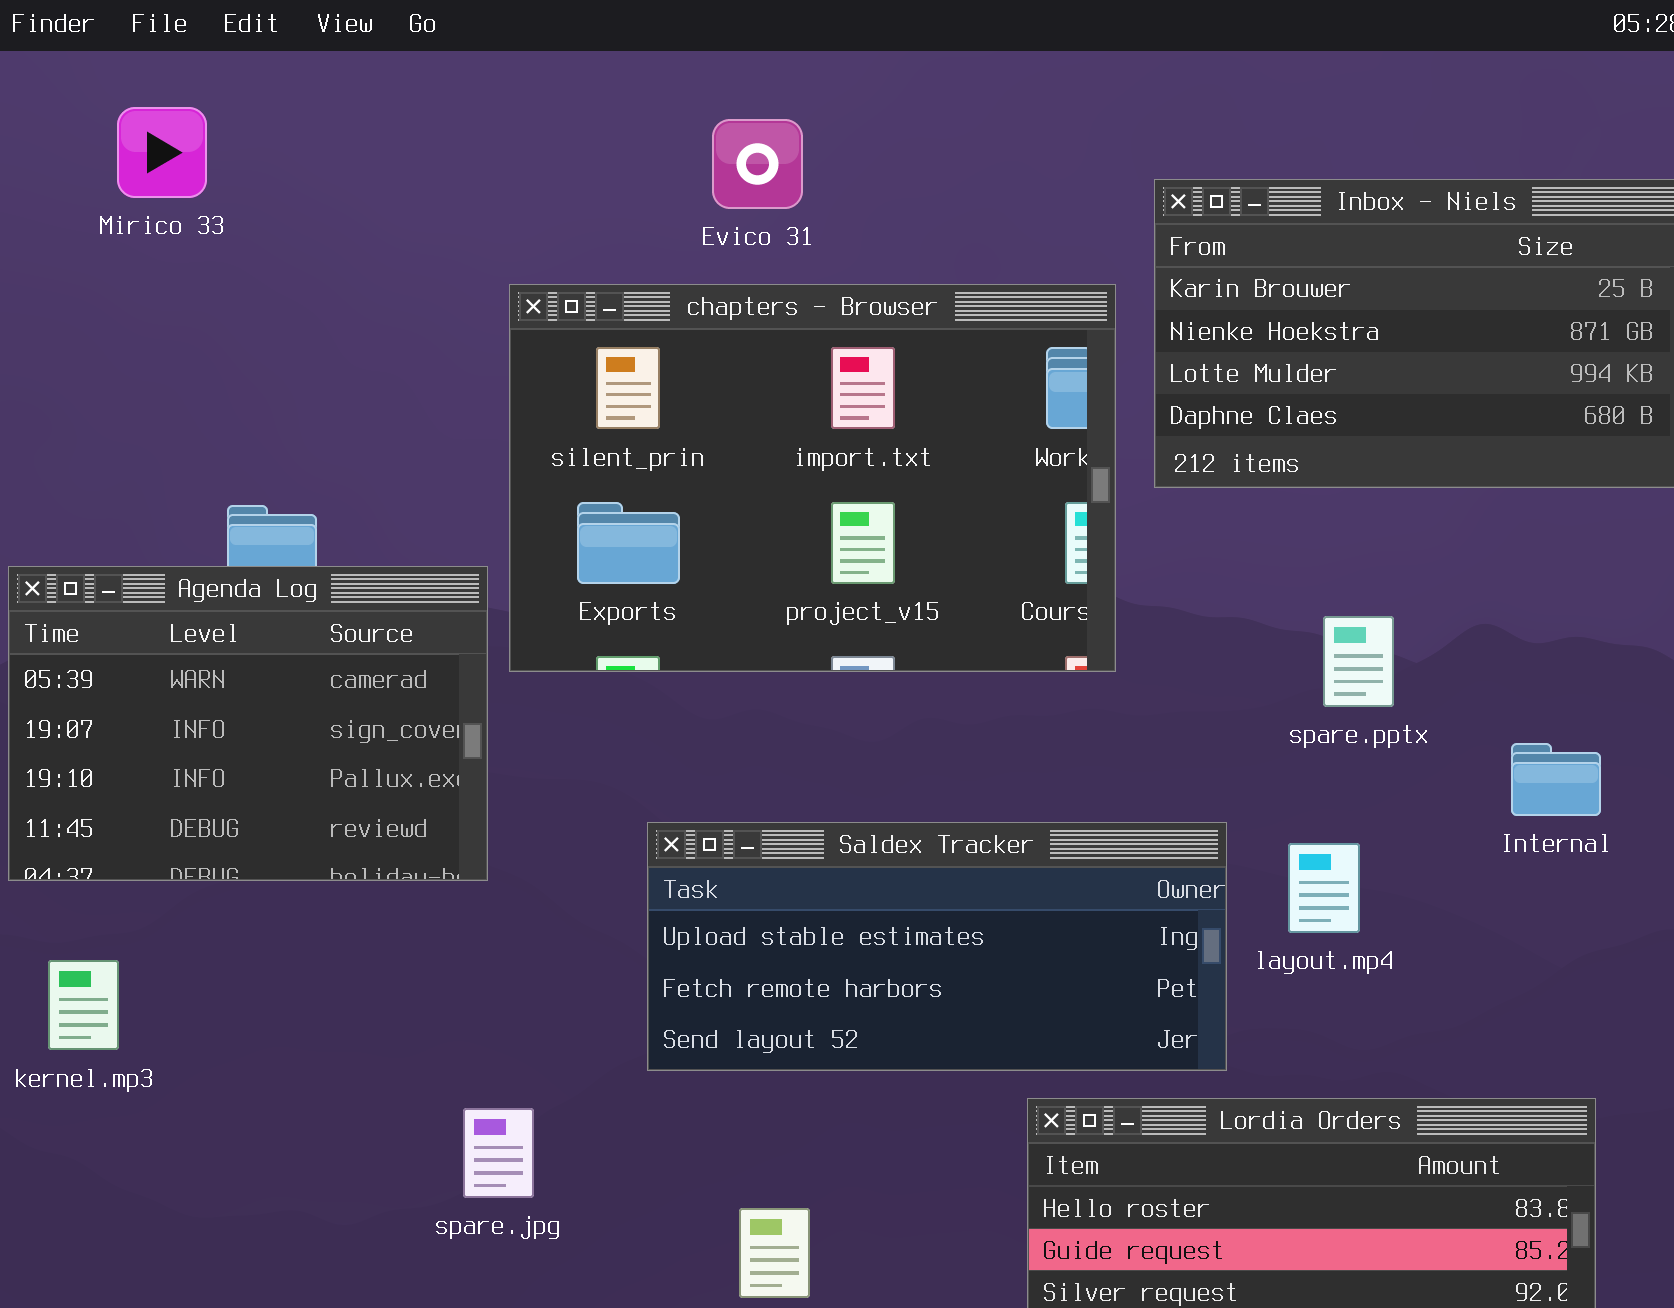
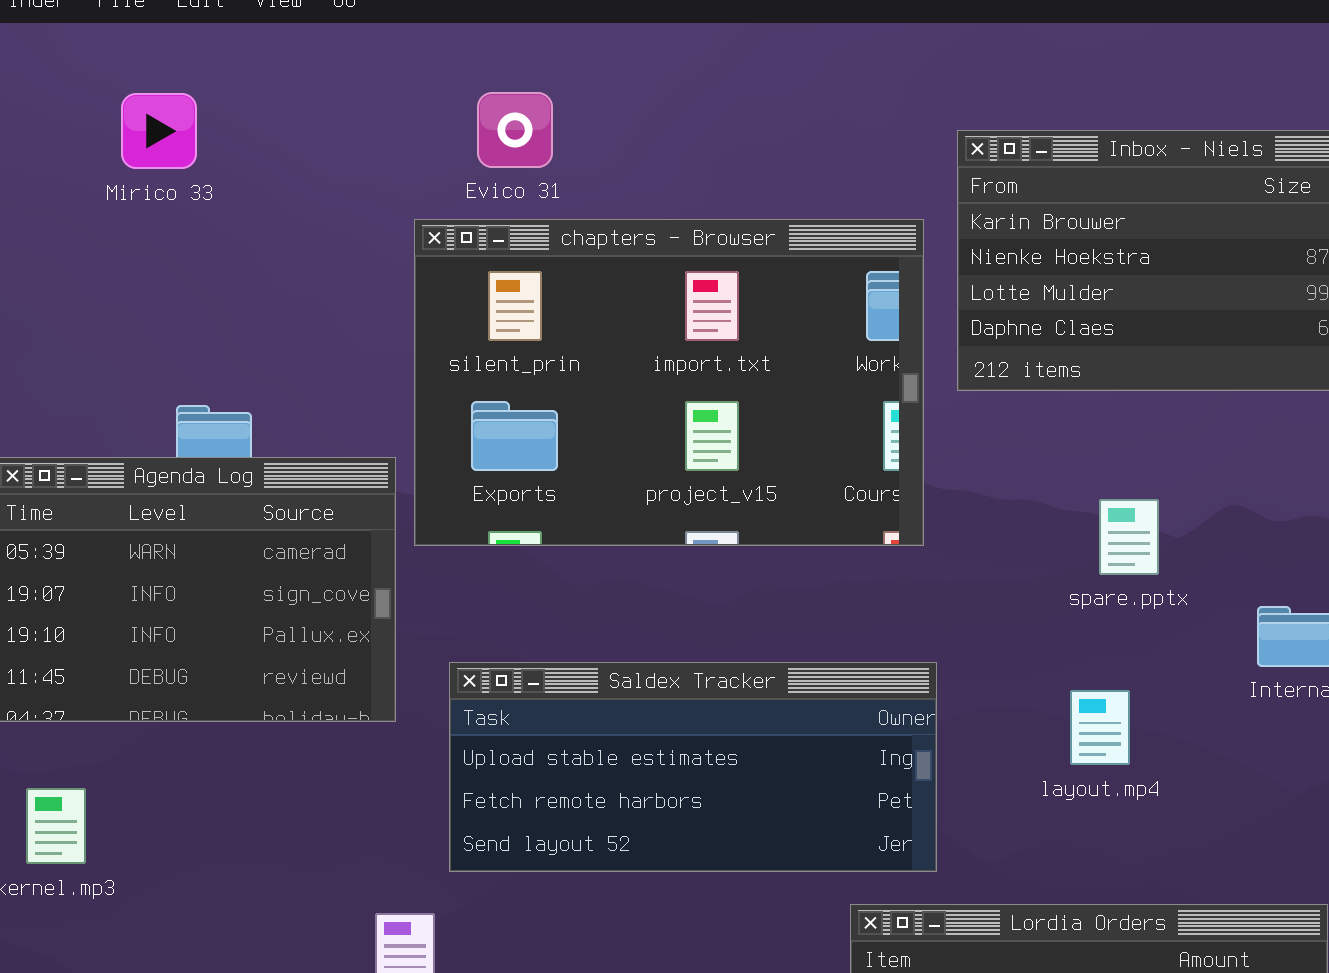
Mirico 33: [117,107,207,198] -> [121,93,197,169], moved
Evico 31: [712,119,803,209] -> [477,92,553,168], moved
Saldex Tracker: [647,822,1227,1071] -> [449,662,937,872], moved

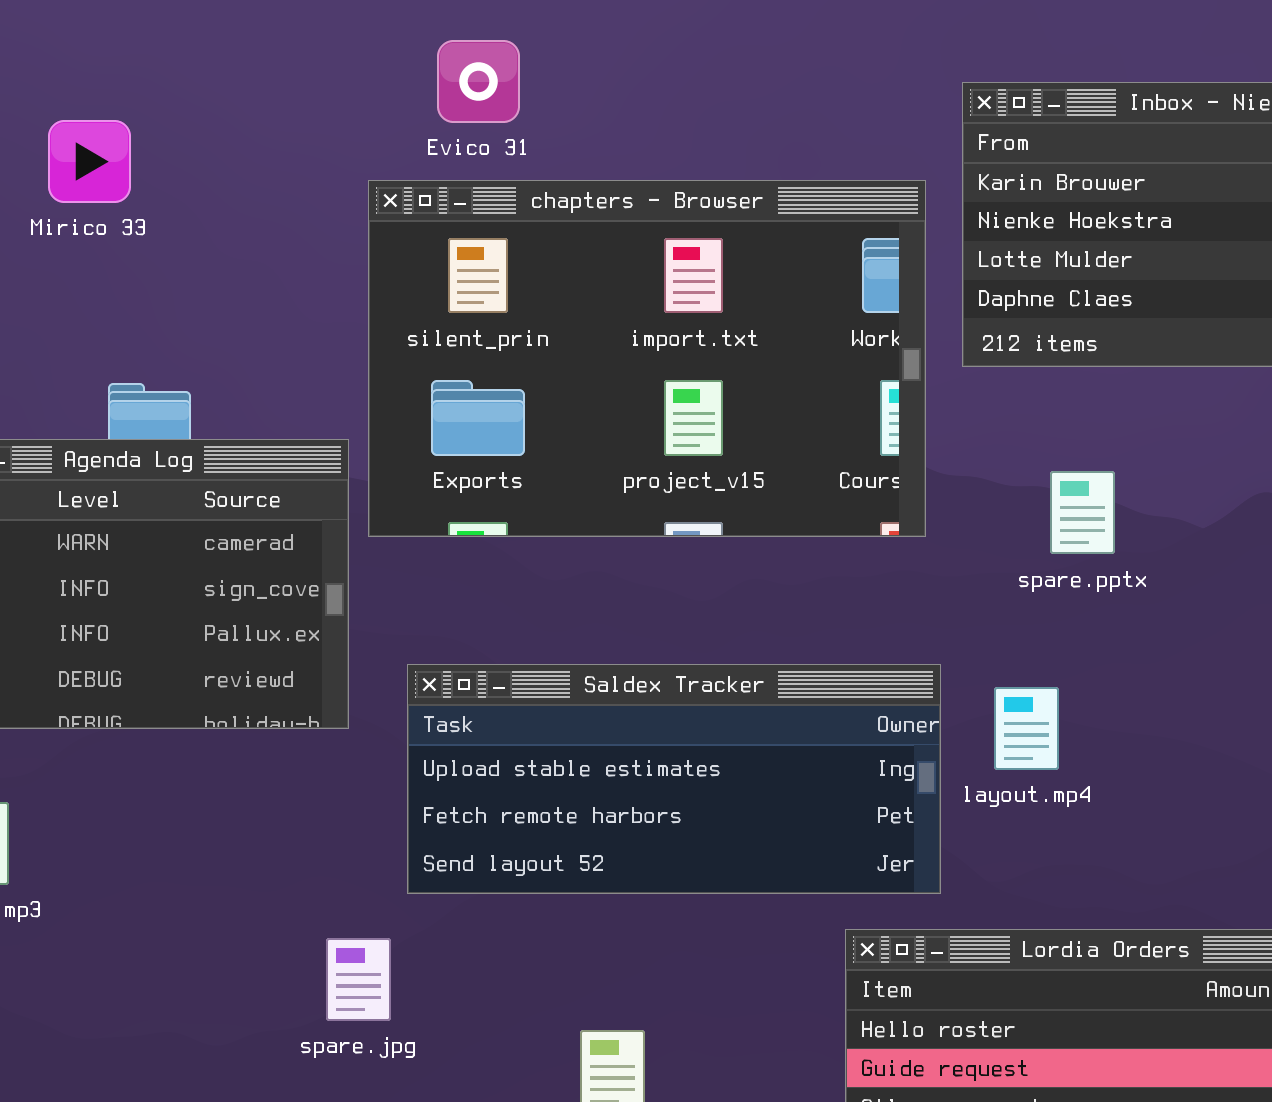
Mirico 33: [121,93,197,169] -> [48,120,131,203], moved
spare.pptx: [1099,499,1159,575] -> [1050,471,1115,554], moved
layout.mp4: [1070,690,1130,765] -> [994,687,1059,770], moved

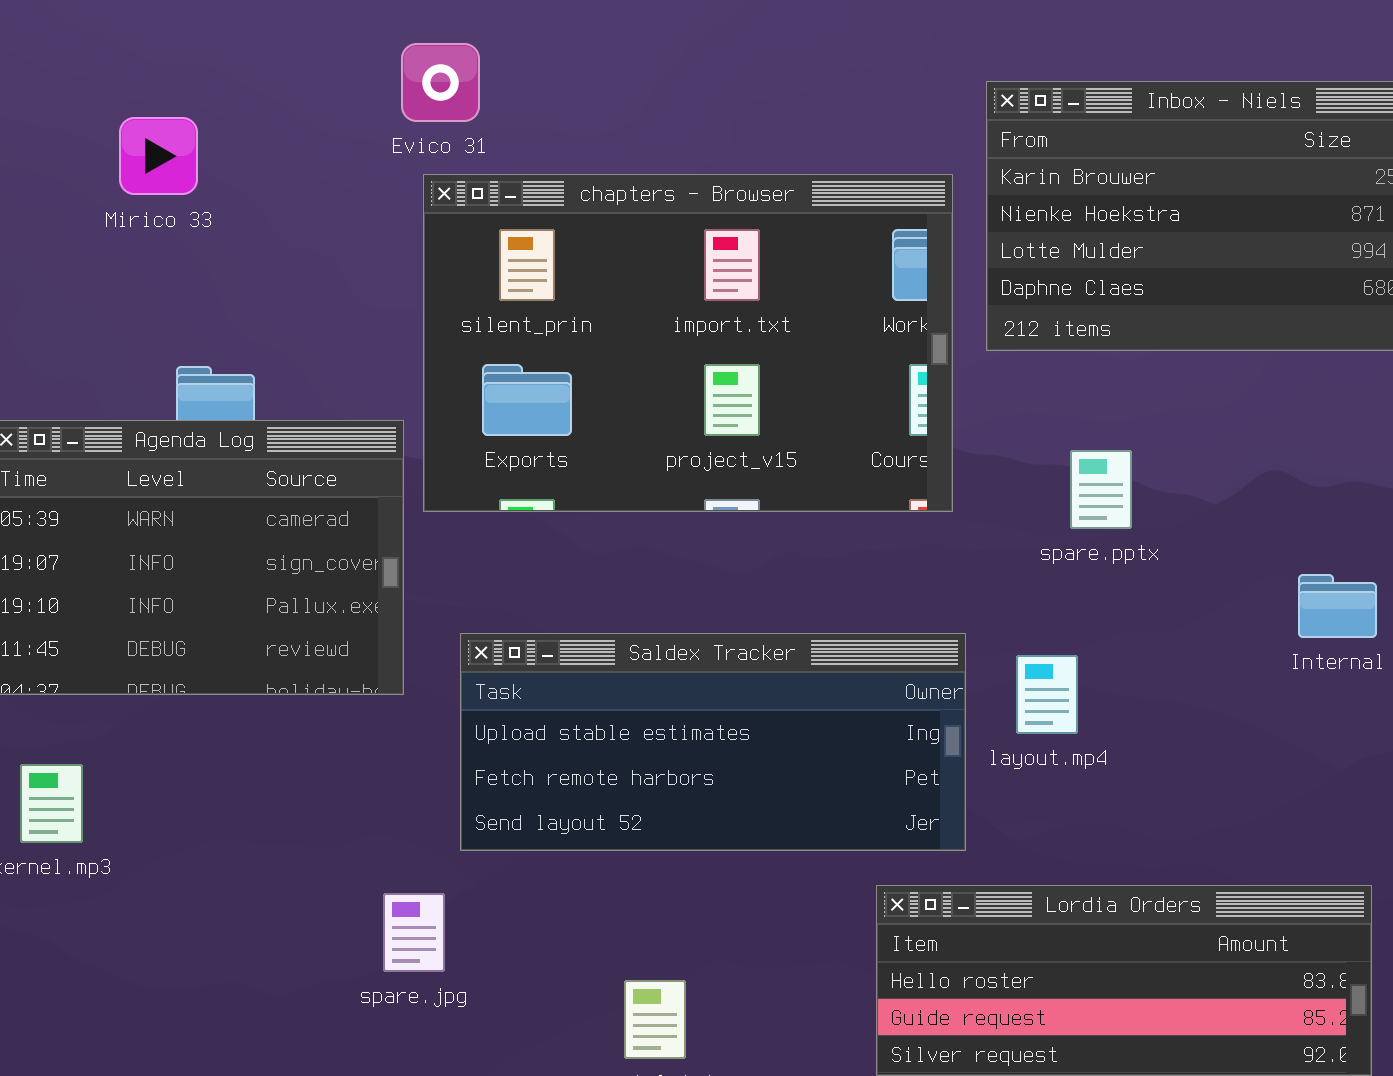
Evico 31: [437,40,520,123] -> [401,43,480,122], moved

